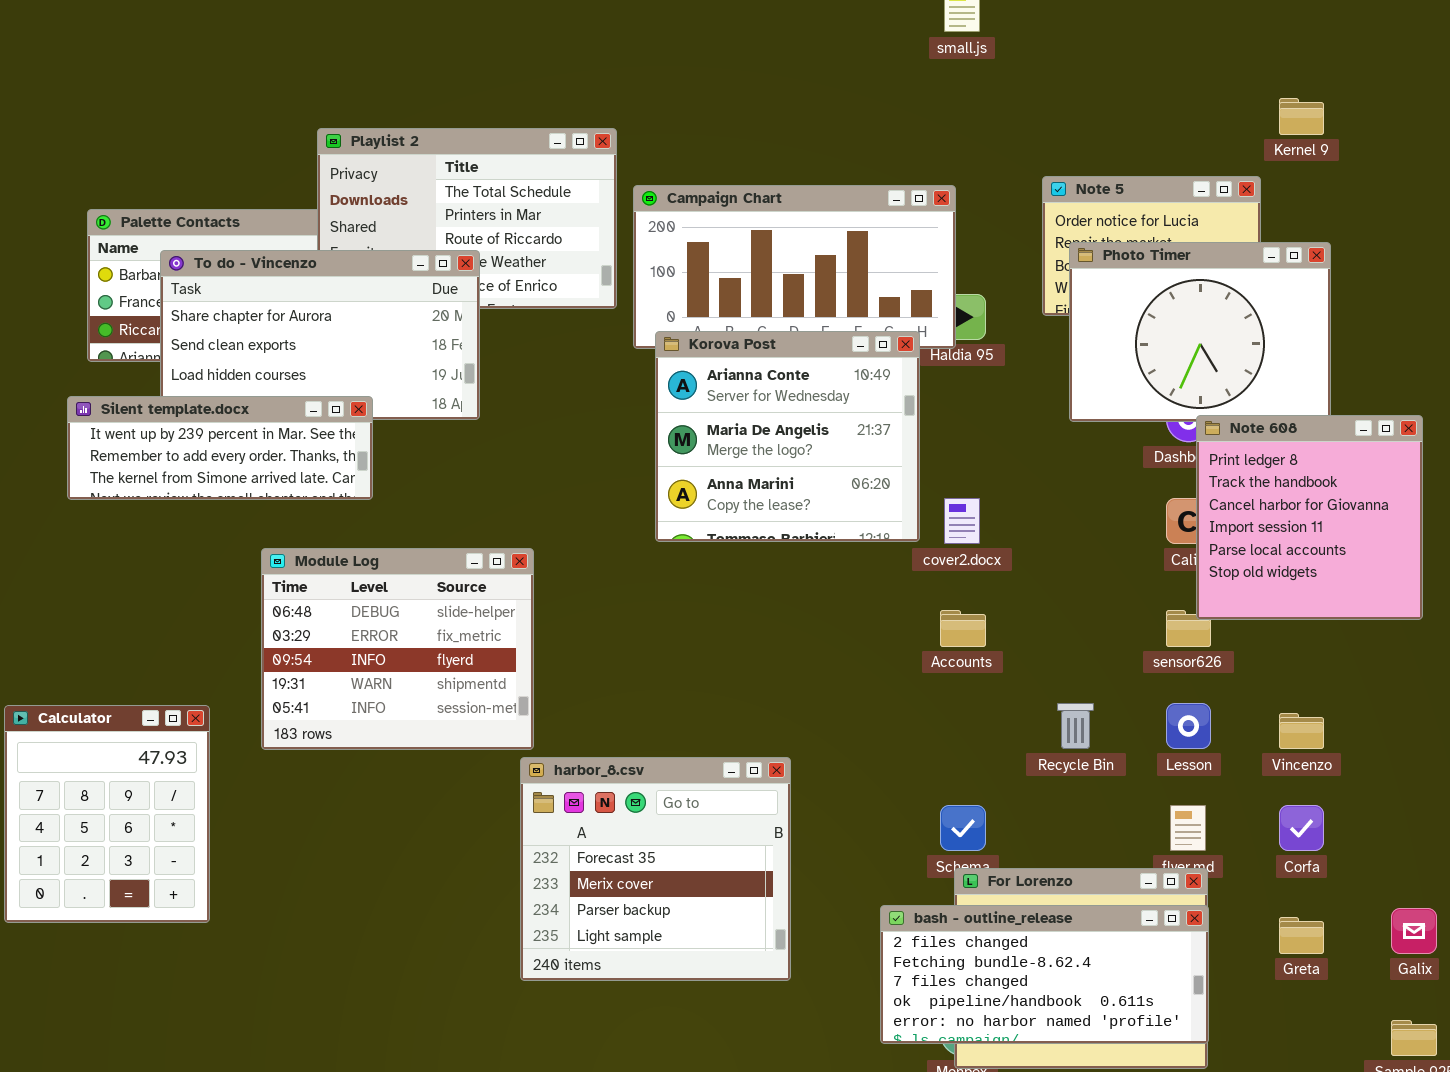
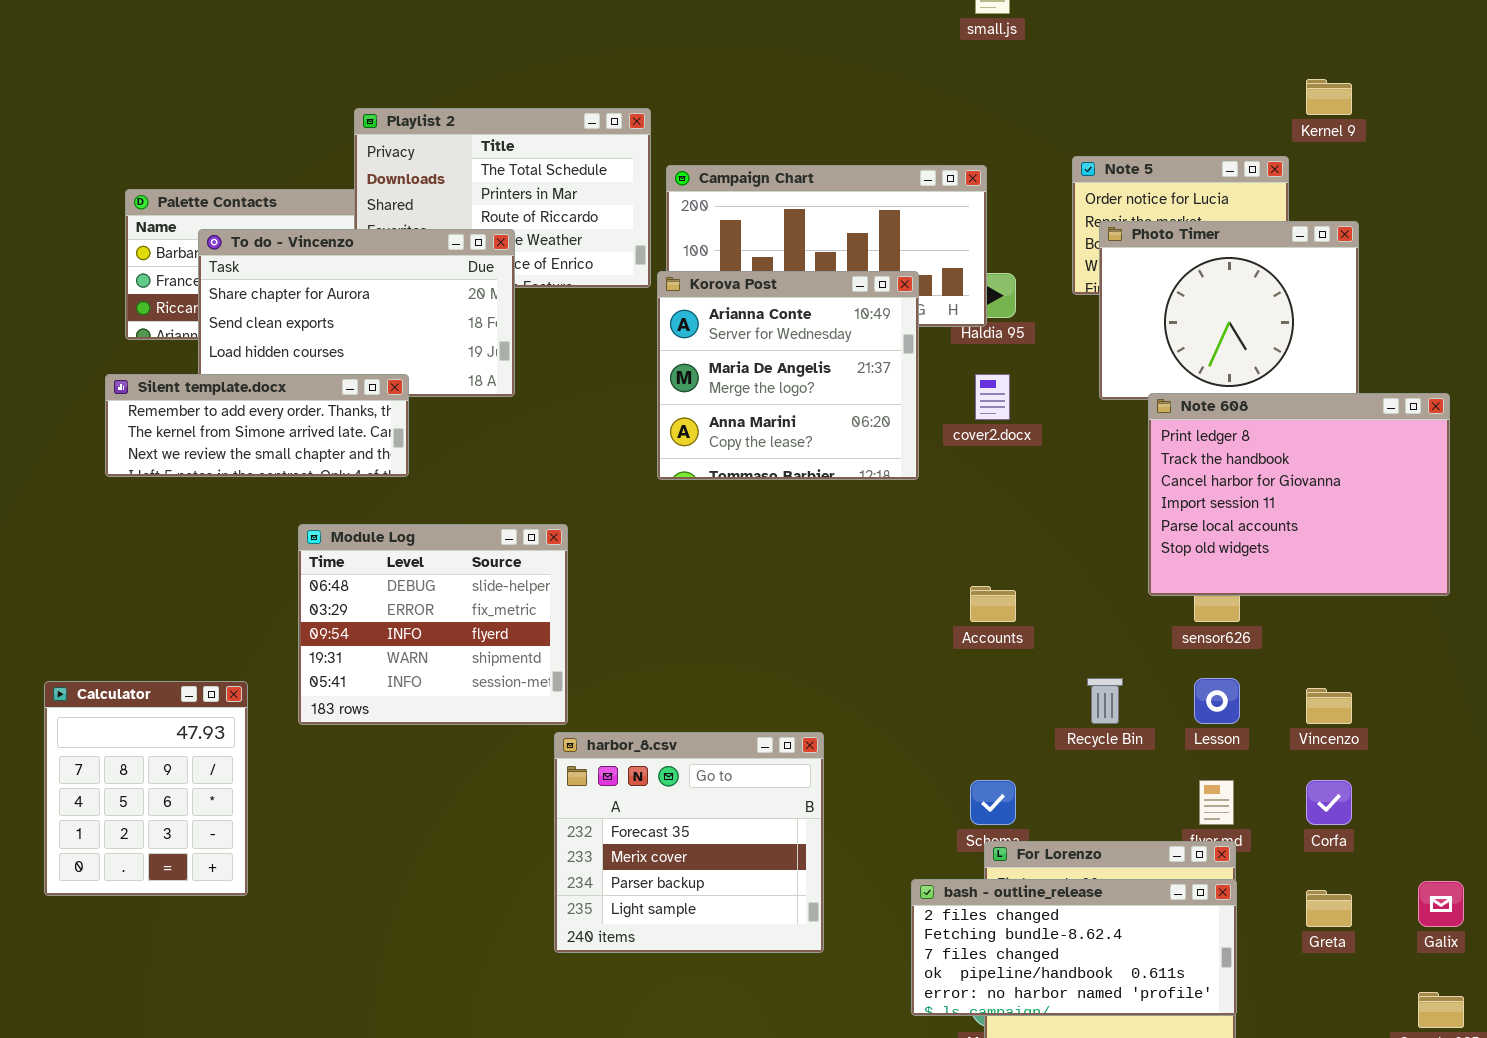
Korova Post: [655,331,920,542] -> [657,271,919,480], moved
Silent template.docx: [67,396,373,500] -> [105,374,409,477], scrolled down 1 row
Note 608: [1196,415,1423,620] -> [1148,393,1450,596], resized
cover2.docx: [944,498,980,544] -> [975,374,1010,420], moved

